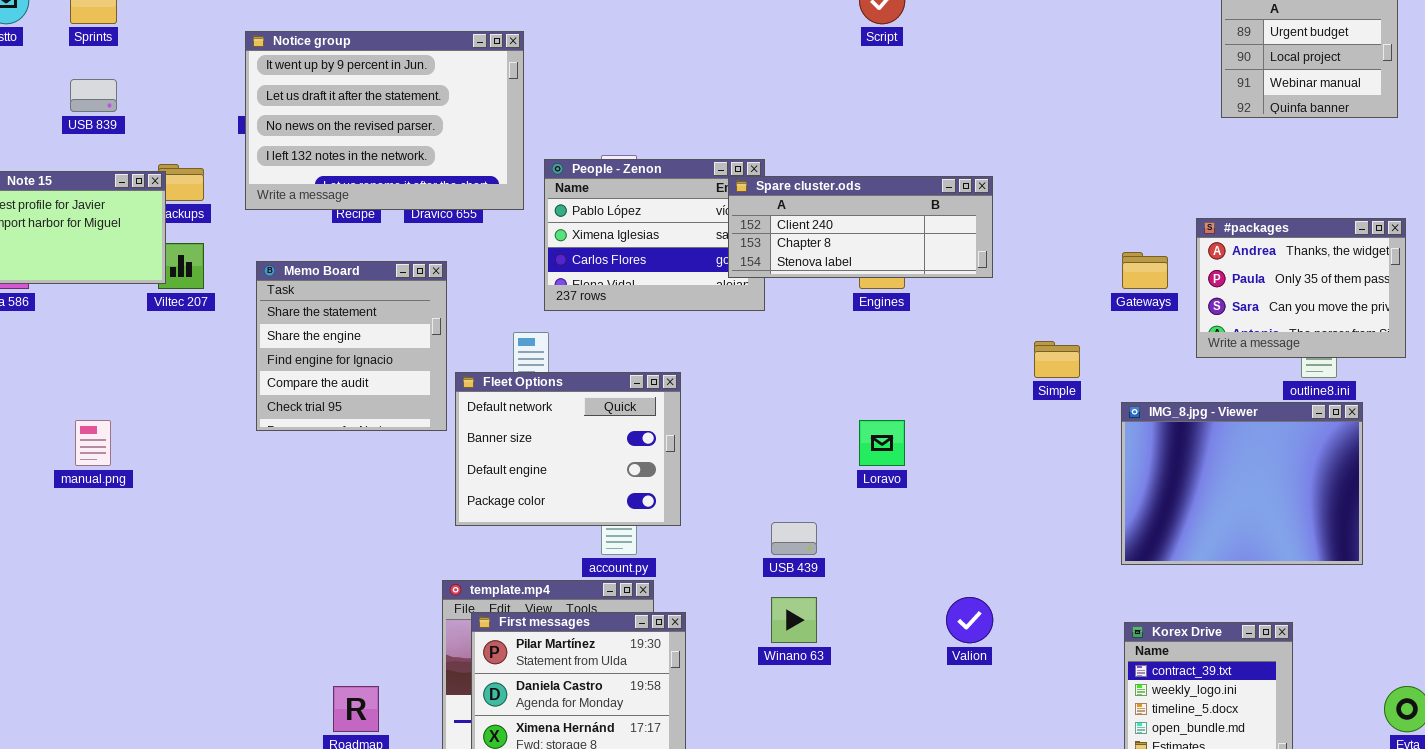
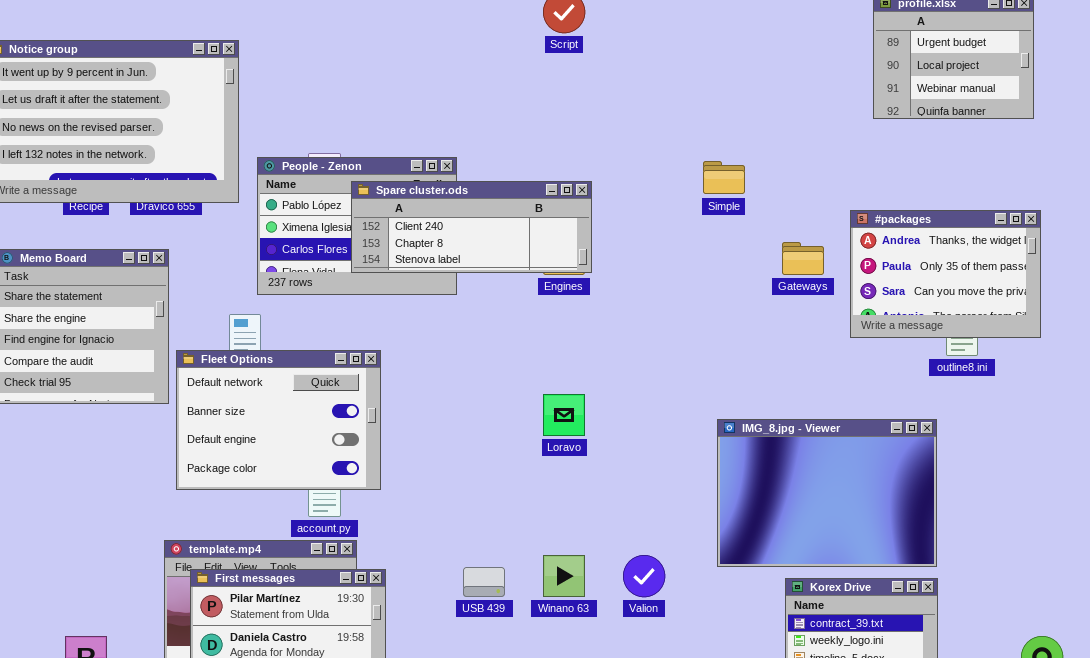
Spare cluster.ods: [728,176,993,278] -> [351,181,592,273], moved
Simple: [1034,341,1080,378] -> [703,161,745,194], moved
IMG_8.jpg - Viewer: [1121,402,1363,565] -> [717,419,937,567], moved
USB 439: [771,522,817,555] -> [463,567,505,597], moved
Winano 63: [771,597,817,643] -> [543,555,585,597], moved

